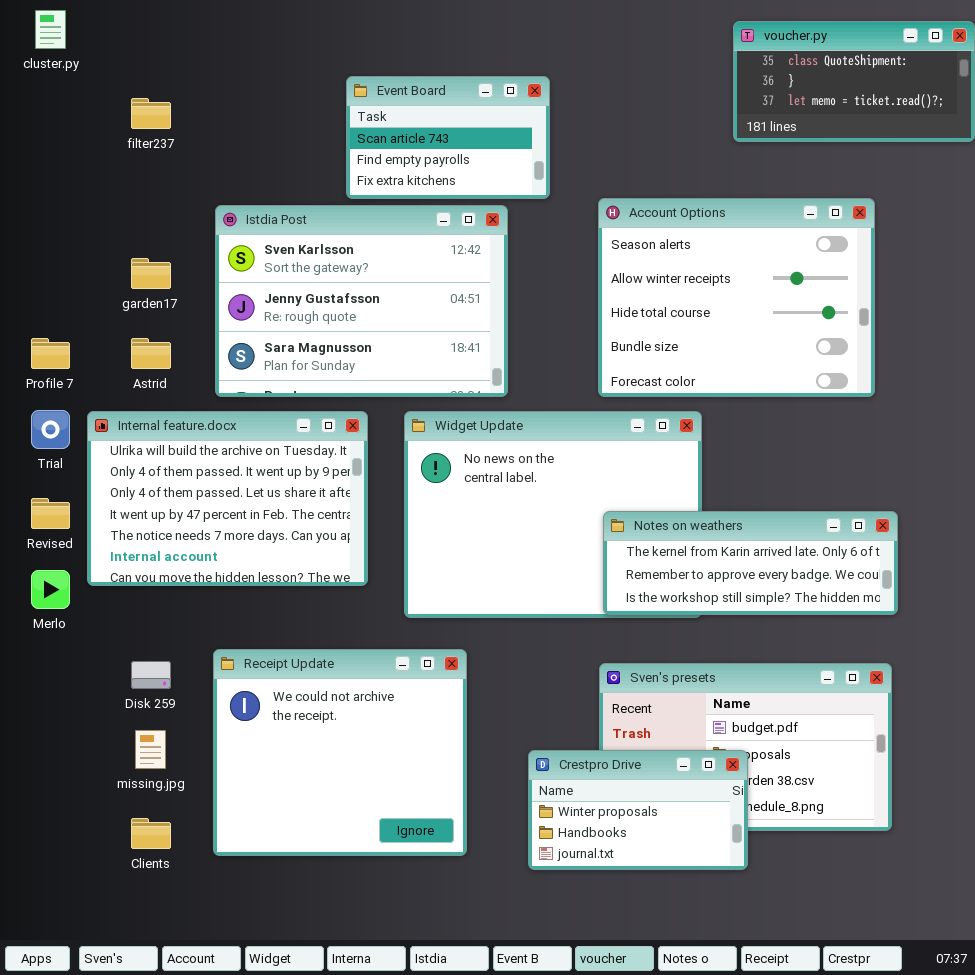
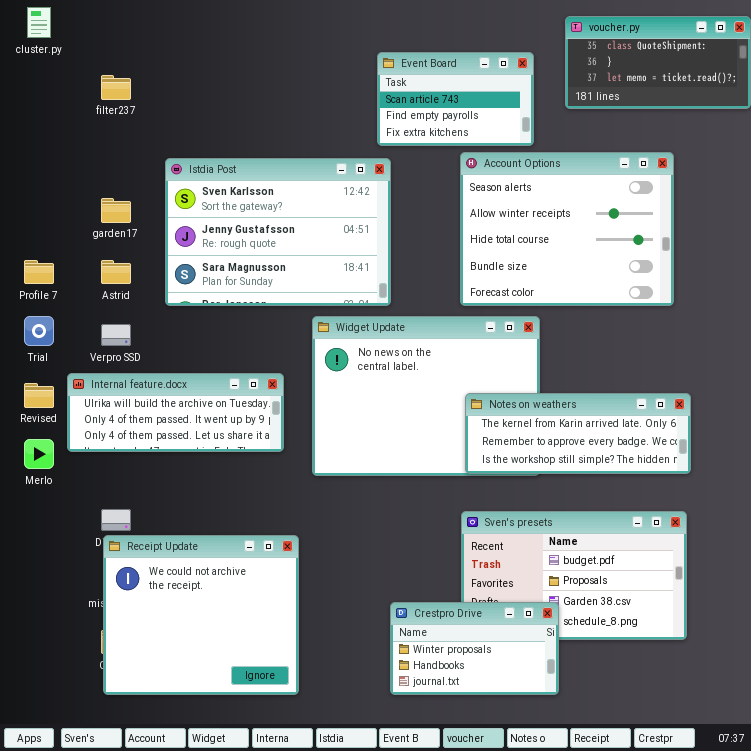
Event Board: [346,76,550,199] -> [377,52,534,146], moved
Internal feature.docx: [87,411,368,586] -> [67,373,284,452], resized
Receipt Update: [213,649,467,856] -> [103,535,299,695], moved
Crestpro Drive: [528,750,748,870] -> [390,602,559,695], moved

